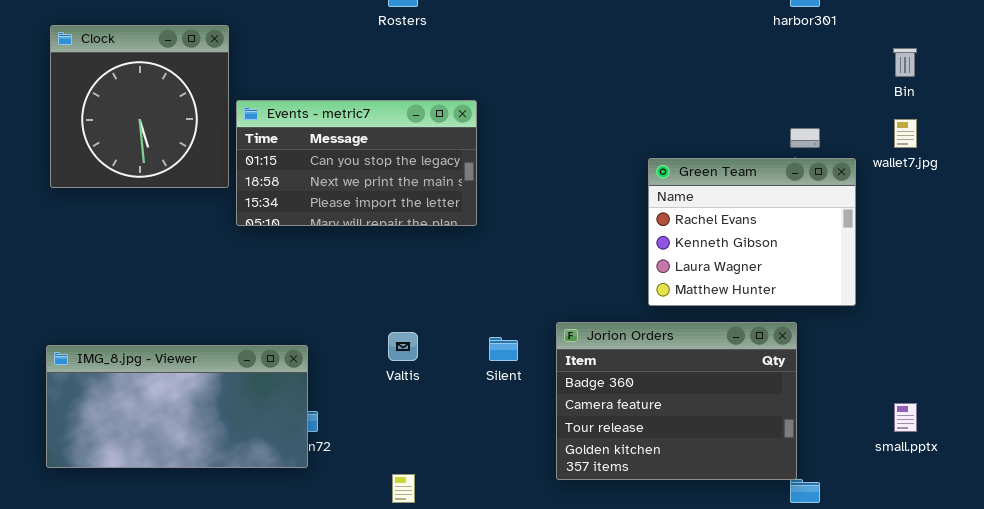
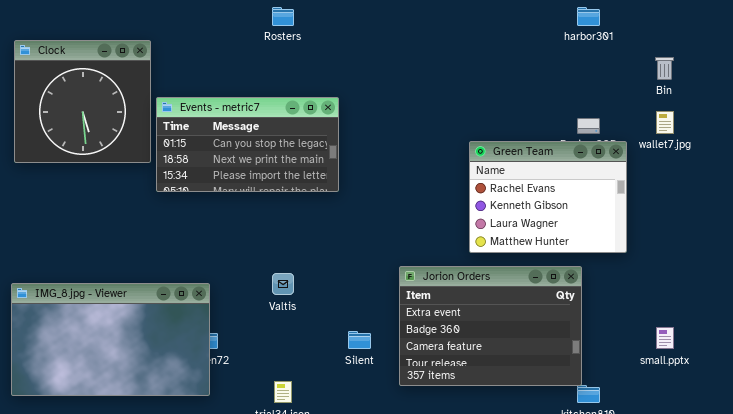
Jorion Orders: [556,322,797,480] -> [399,266,582,386], scrolled up 1 row
Silent: [489,337,518,361] -> [348,331,371,349], moved
IMG_8.jpg - Viewer: [46,345,308,468] -> [11,283,210,396], resized

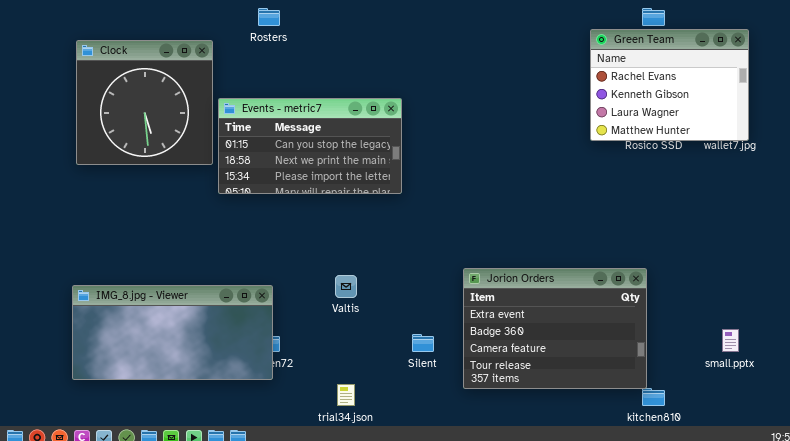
Rosters: [272,7,294,26] -> [258,8,280,26], moved
Green Team: [469,141,627,253] -> [590,29,749,141], moved
IMG_8.jpg - Viewer: [11,283,210,396] -> [72,285,273,380], resized

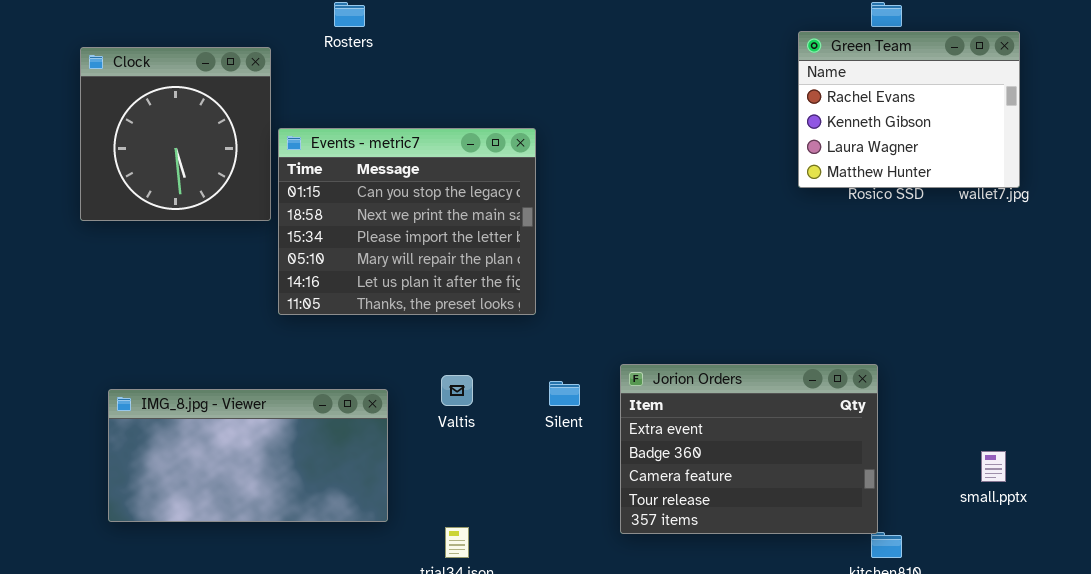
Events - metric7: [218,98,402,194] -> [278,128,536,315], resized
IMG_8.jpg - Viewer: [72,285,273,380] -> [108,389,388,522], moved
Silent: [412,334,434,352] -> [549,381,580,406], moved

